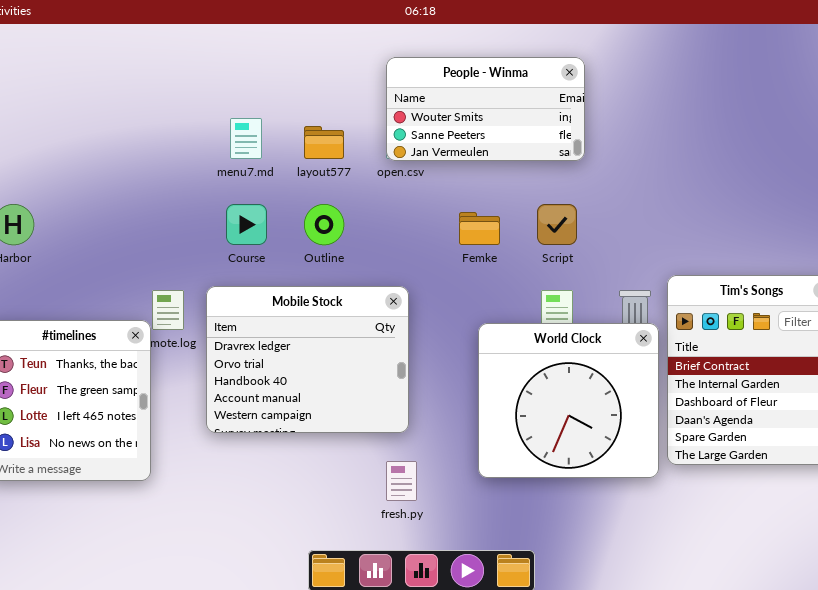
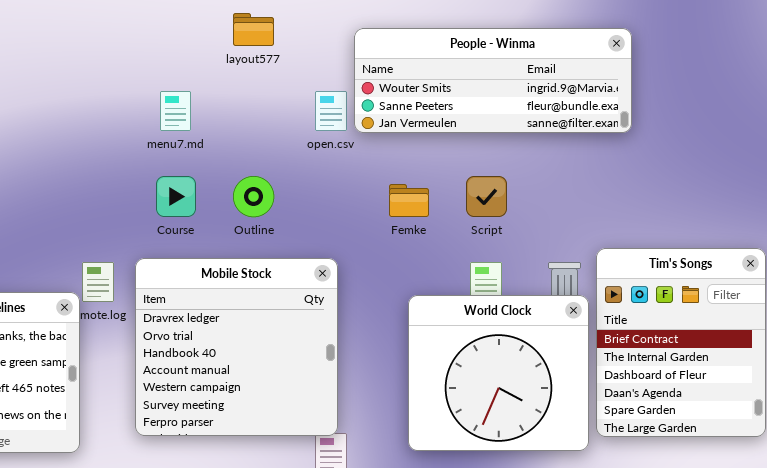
People - Winma: [386,57,585,161] -> [354,28,632,133], moved, resized
layout577: [304,126,344,159] -> [233,13,274,46], moved
Mobile Stock: [206,286,409,433] -> [135,258,338,436], resized

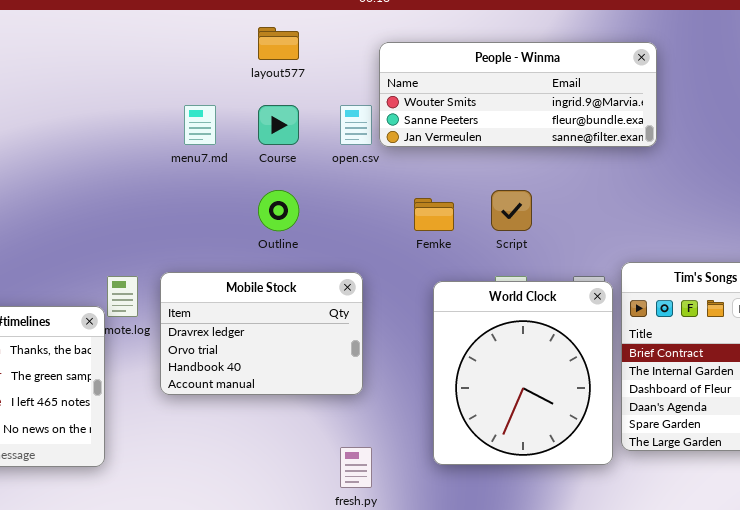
Course: [156,176,196,217] -> [258,105,299,145], moved
Mobile Stock: [135,258,338,436] -> [160,272,363,395], resized
World Clock: [408,295,589,451] -> [433,281,613,465], resized

